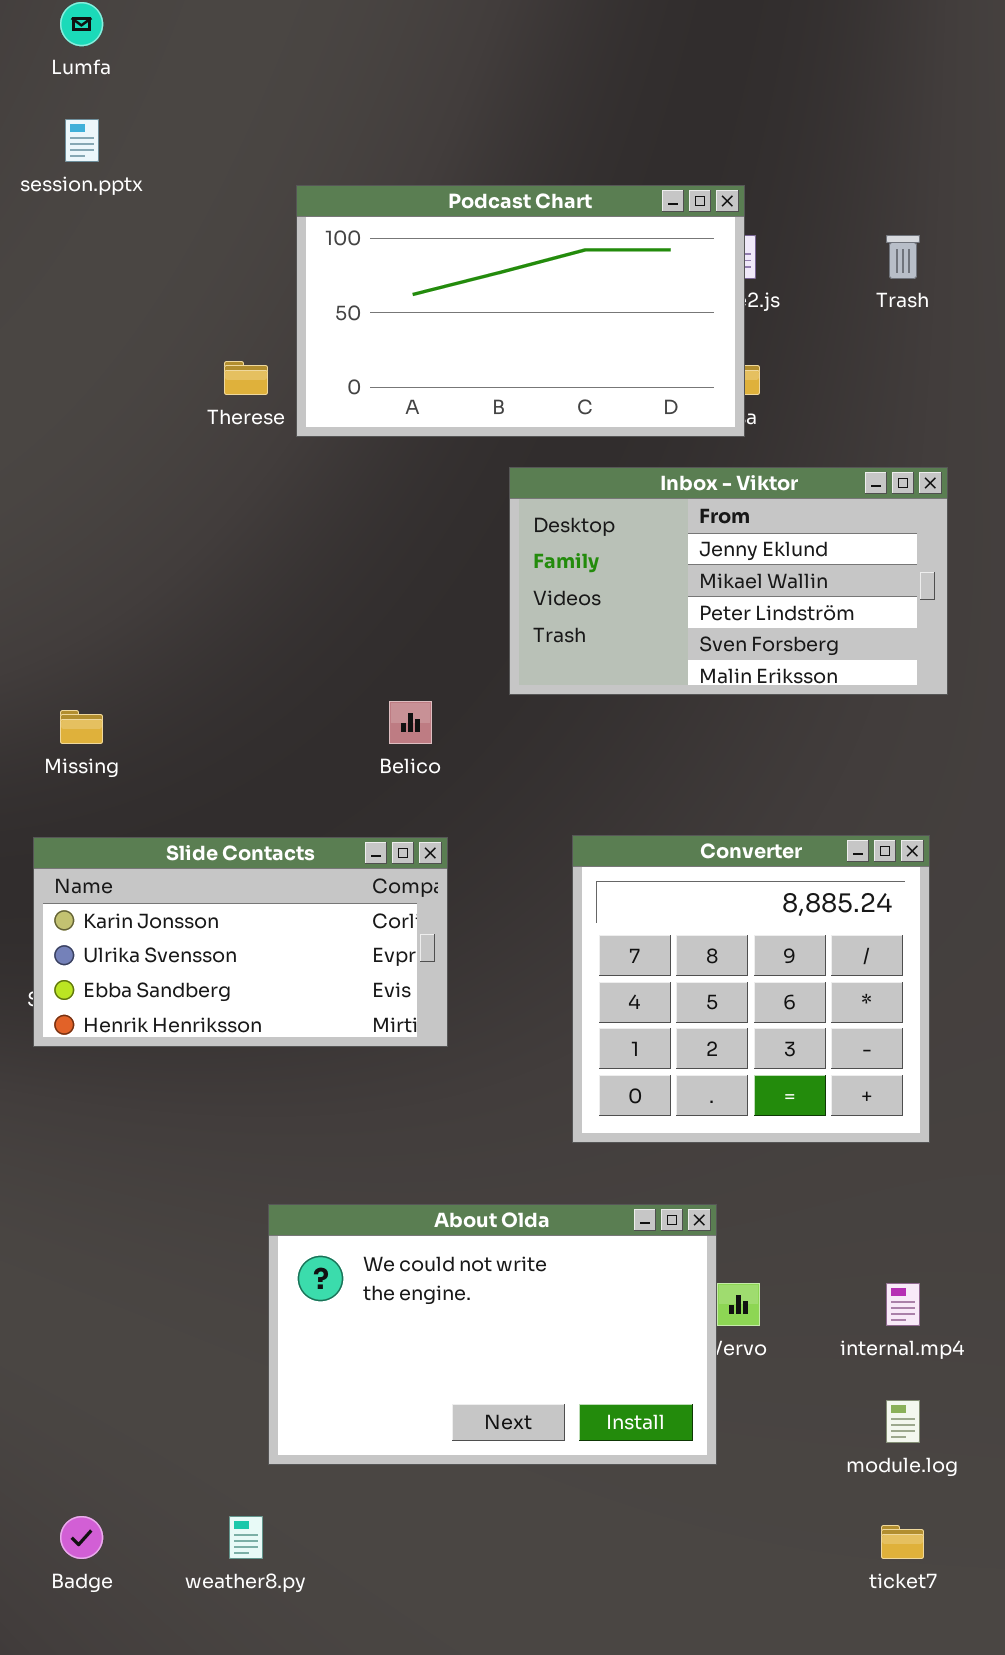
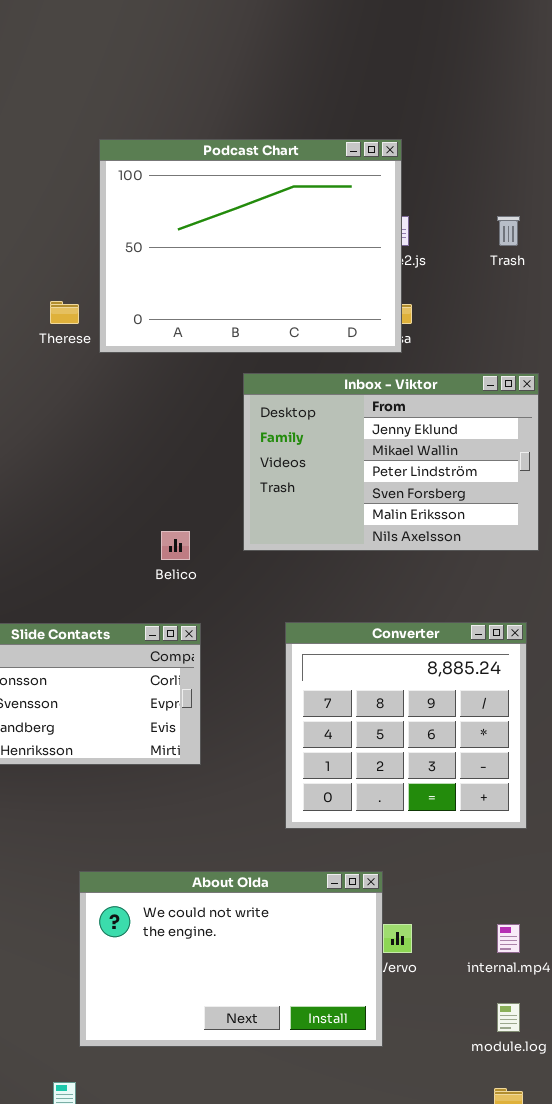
Podcast Chart: [296,185,745,437] -> [99,139,402,353], resized
Inbox - Viktor: [509,467,948,695] -> [243,373,539,551], resized

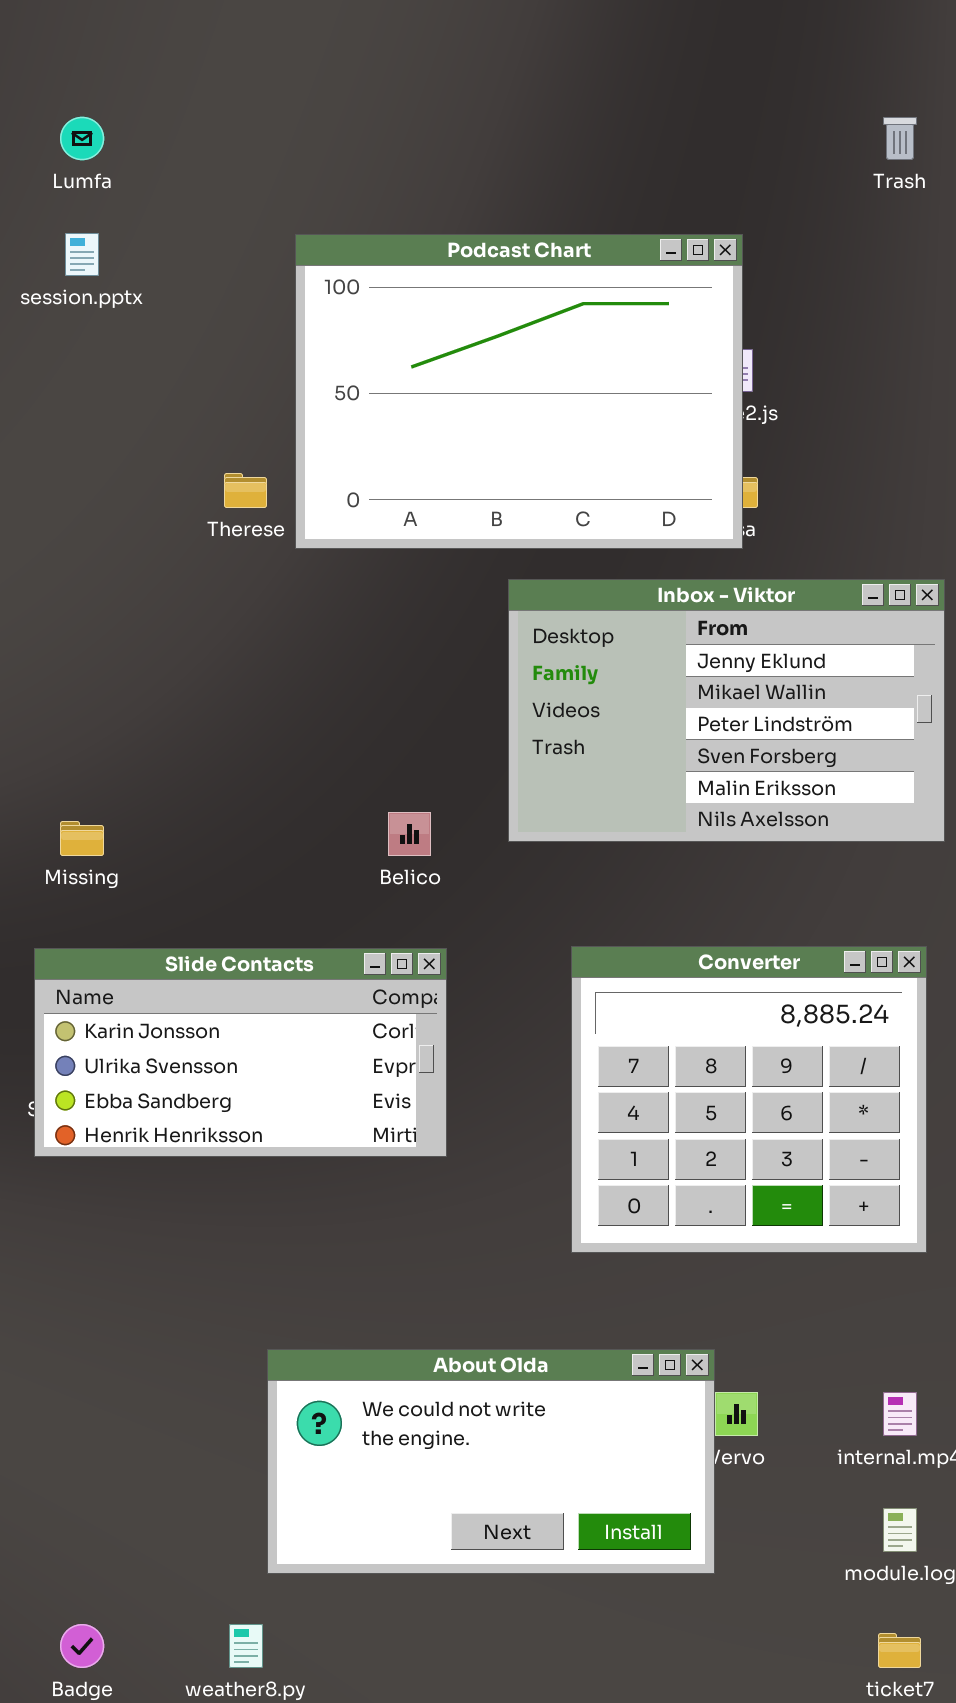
Trash: [497,216,520,246] -> [883,117,917,160], moved
About Olda: [79,871,383,1047] -> [267,1349,715,1574], resized

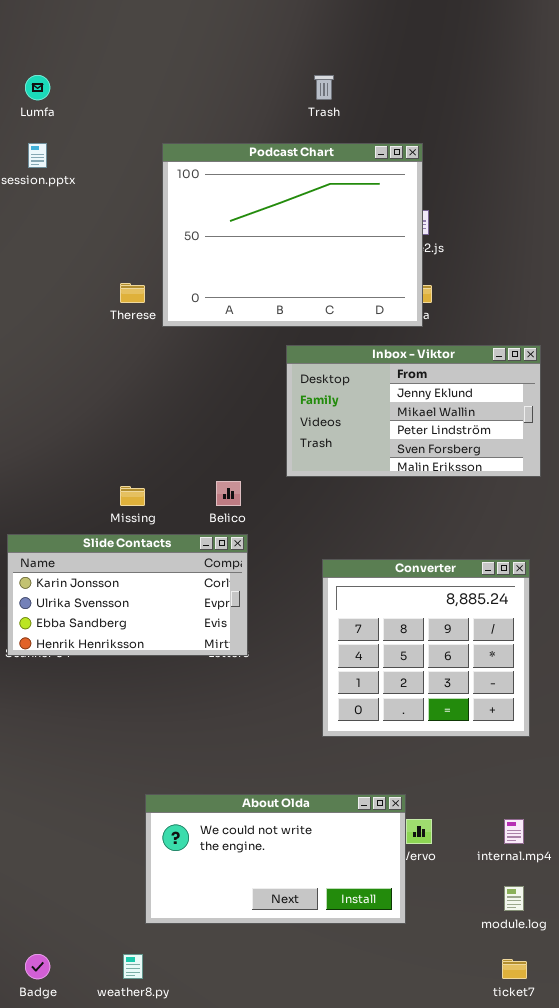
Trash: [883,117,917,160] -> [314,75,334,100], moved
Inbox - Viktor: [508,579,945,842] -> [286,345,541,477], resized
Missing: [60,821,104,856] -> [120,486,145,506], moved
Slide Contacts: [34,948,447,1157] -> [7,534,248,656], moved

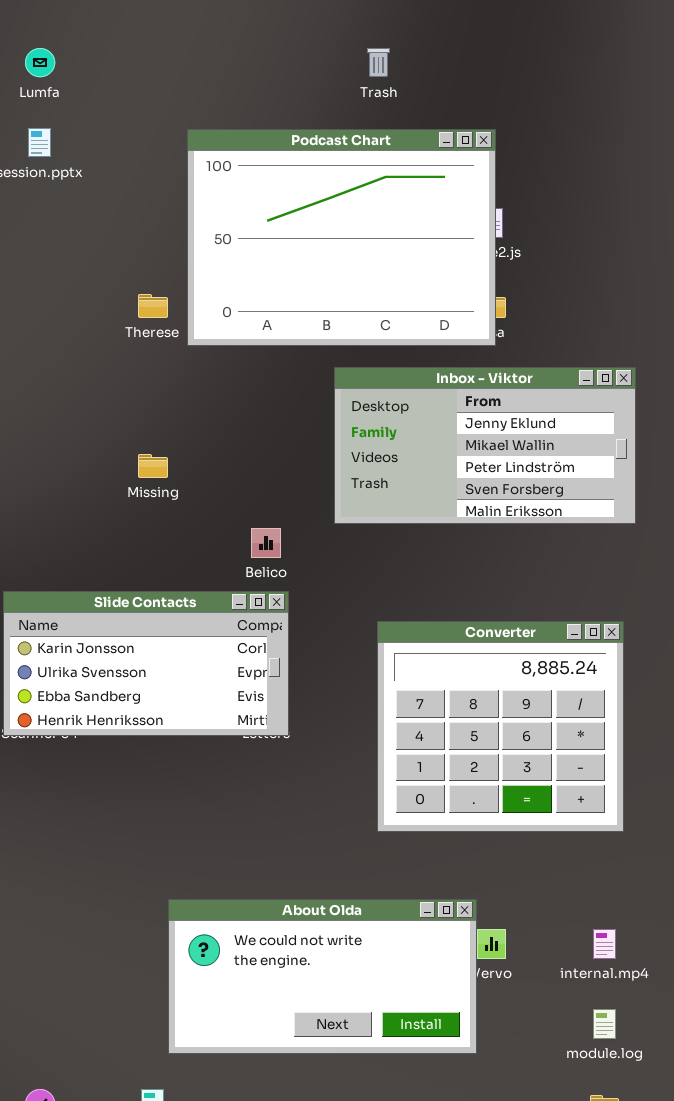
Missing: [120,486,145,506] -> [138,454,168,478], moved

